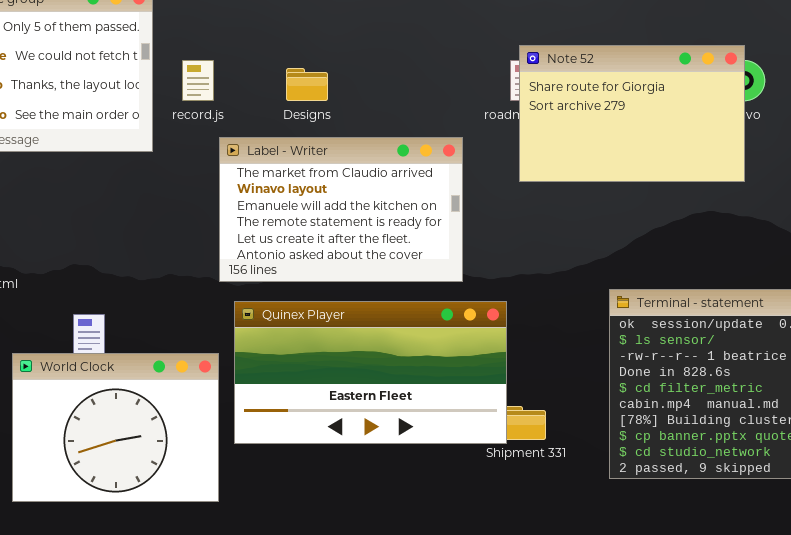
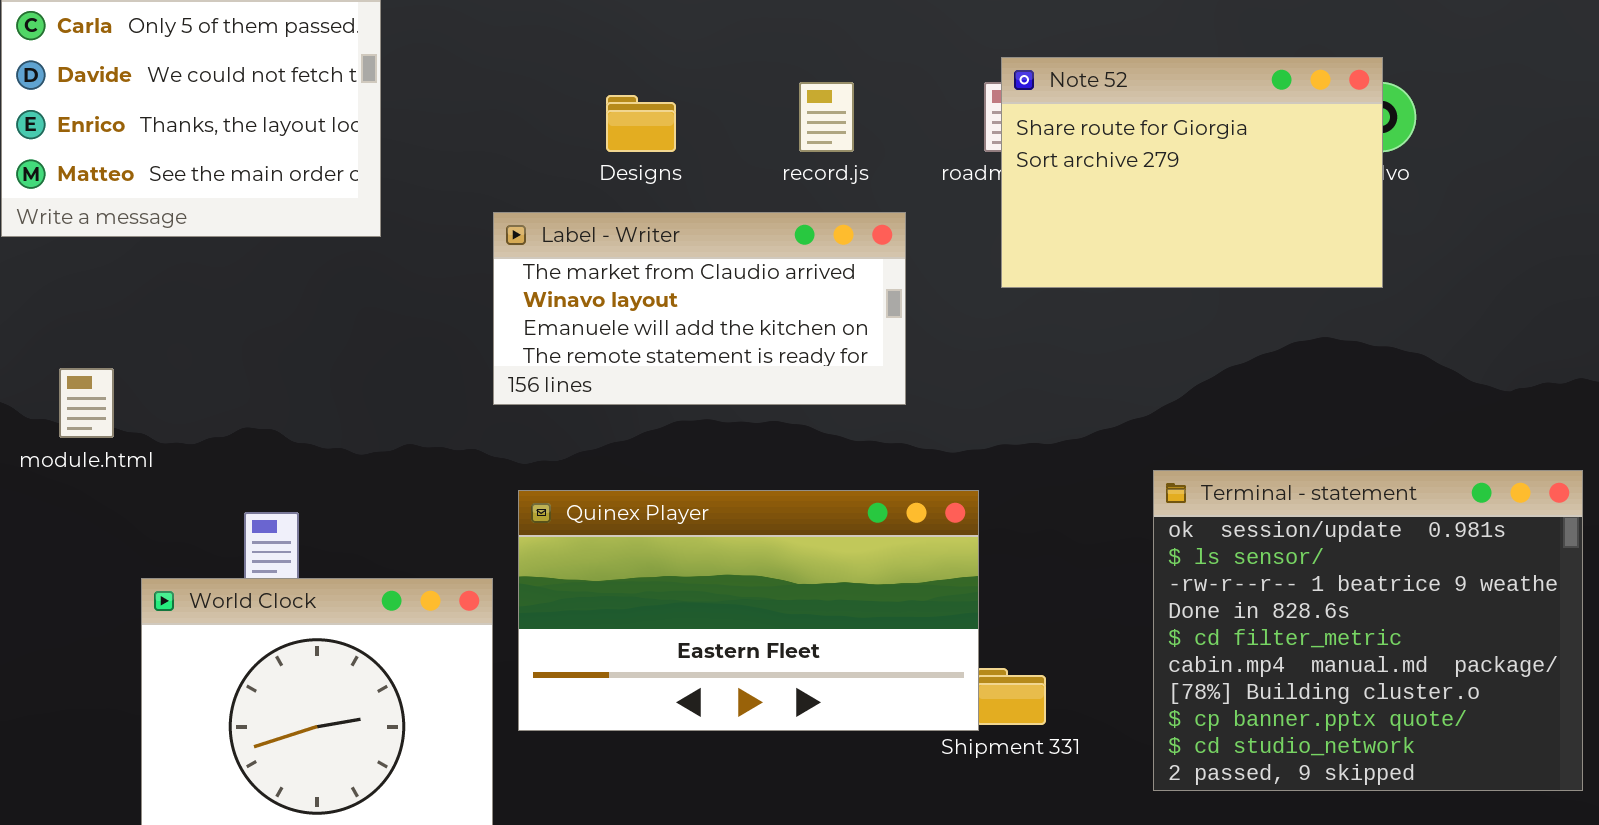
record.js: [182,60,214,101] -> [799,82,854,152], moved
Label - Writer: [219,137,463,282] -> [493,212,906,405], resized

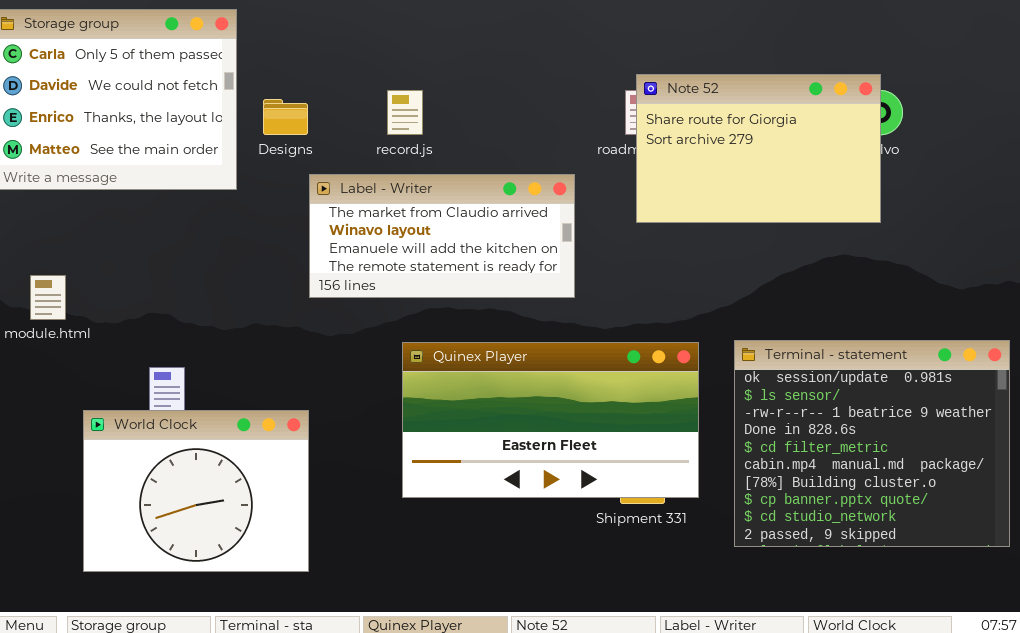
record.js: [799,82,854,152] -> [387,90,423,135], moved
Designs: [606,95,676,152] -> [263,99,308,135], moved
Quinex Player: [518,490,979,731] -> [402,342,699,498], moved

